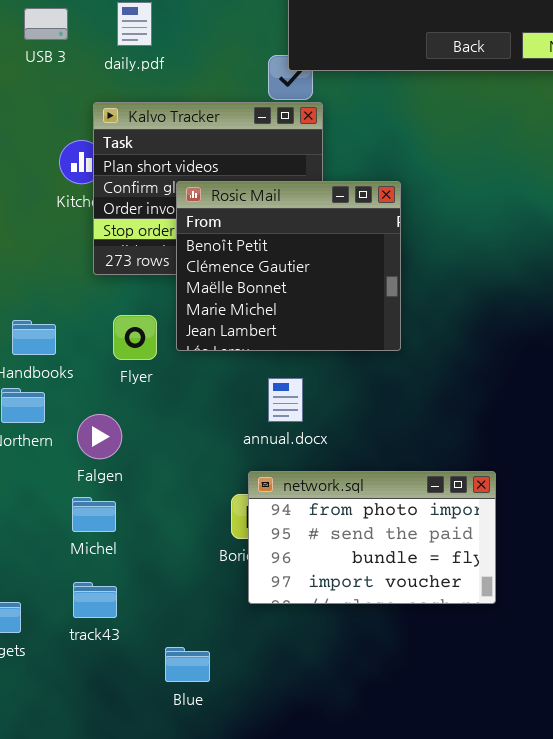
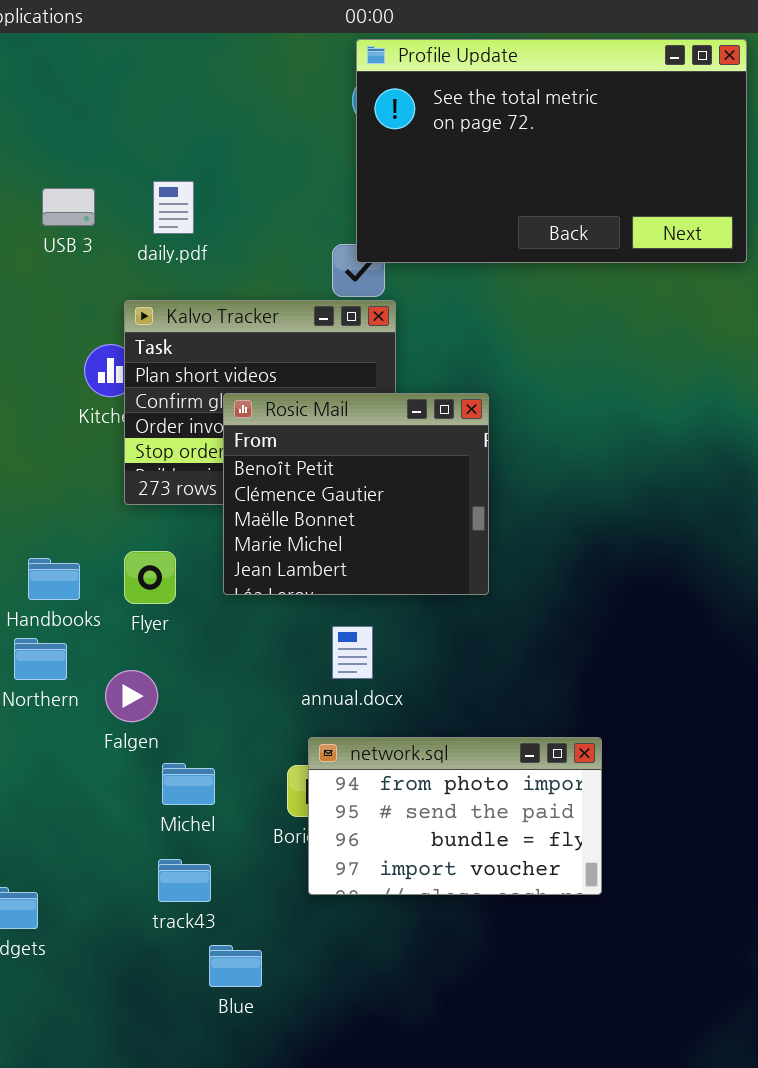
Flyer: [113,315,157,360] -> [124,551,176,604], moved
Michel: [72,497,116,532] -> [162,763,215,805], moved
track43: [73,582,117,618] -> [158,859,211,902], moved

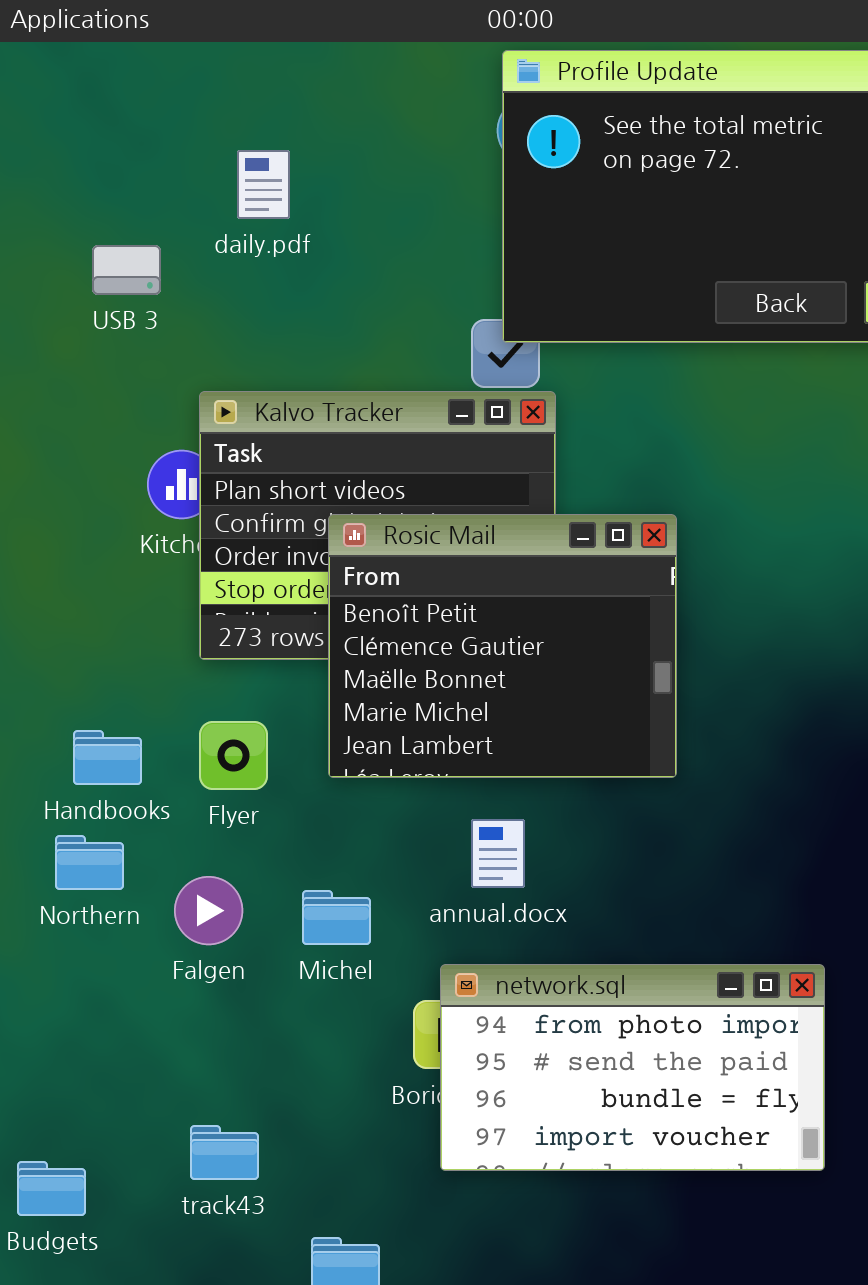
daily.pdf: [153,181,194,234] -> [237,150,290,219], moved
Michel: [162,763,215,805] -> [302,890,371,945], moved
track43: [158,859,211,902] -> [190,1125,259,1180], moved

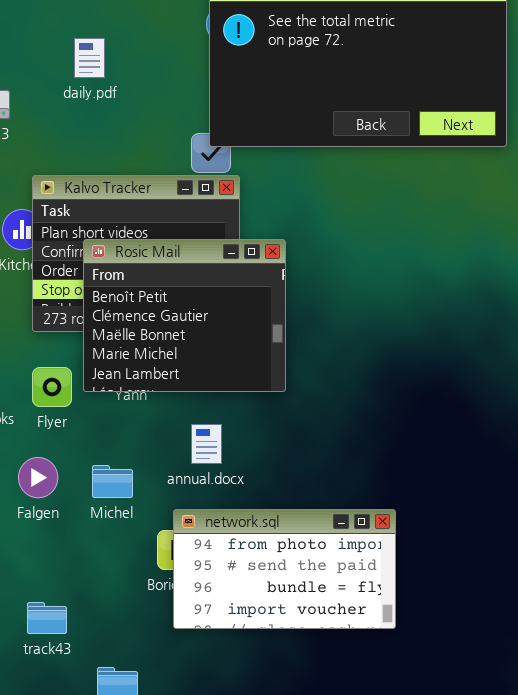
daily.pdf: [237,150,290,219] -> [74,38,105,78], moved
Rosic Mail: [328,514,677,778] -> [83,239,286,392], moved

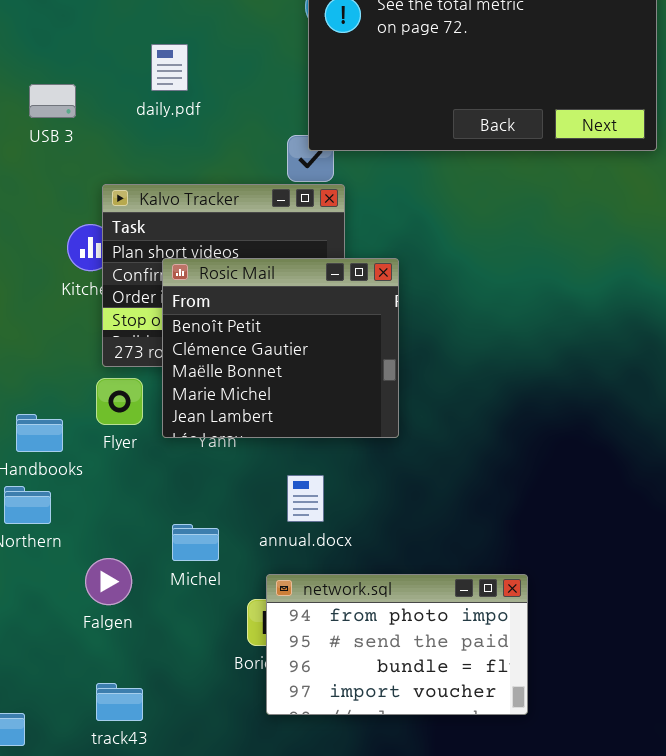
daily.pdf: [74,38,105,78] -> [151,44,188,91], moved
Flyer: [32,367,72,407] -> [96,378,143,425], moved
Falgen: [18,457,58,498] -> [85,558,132,605], moved

